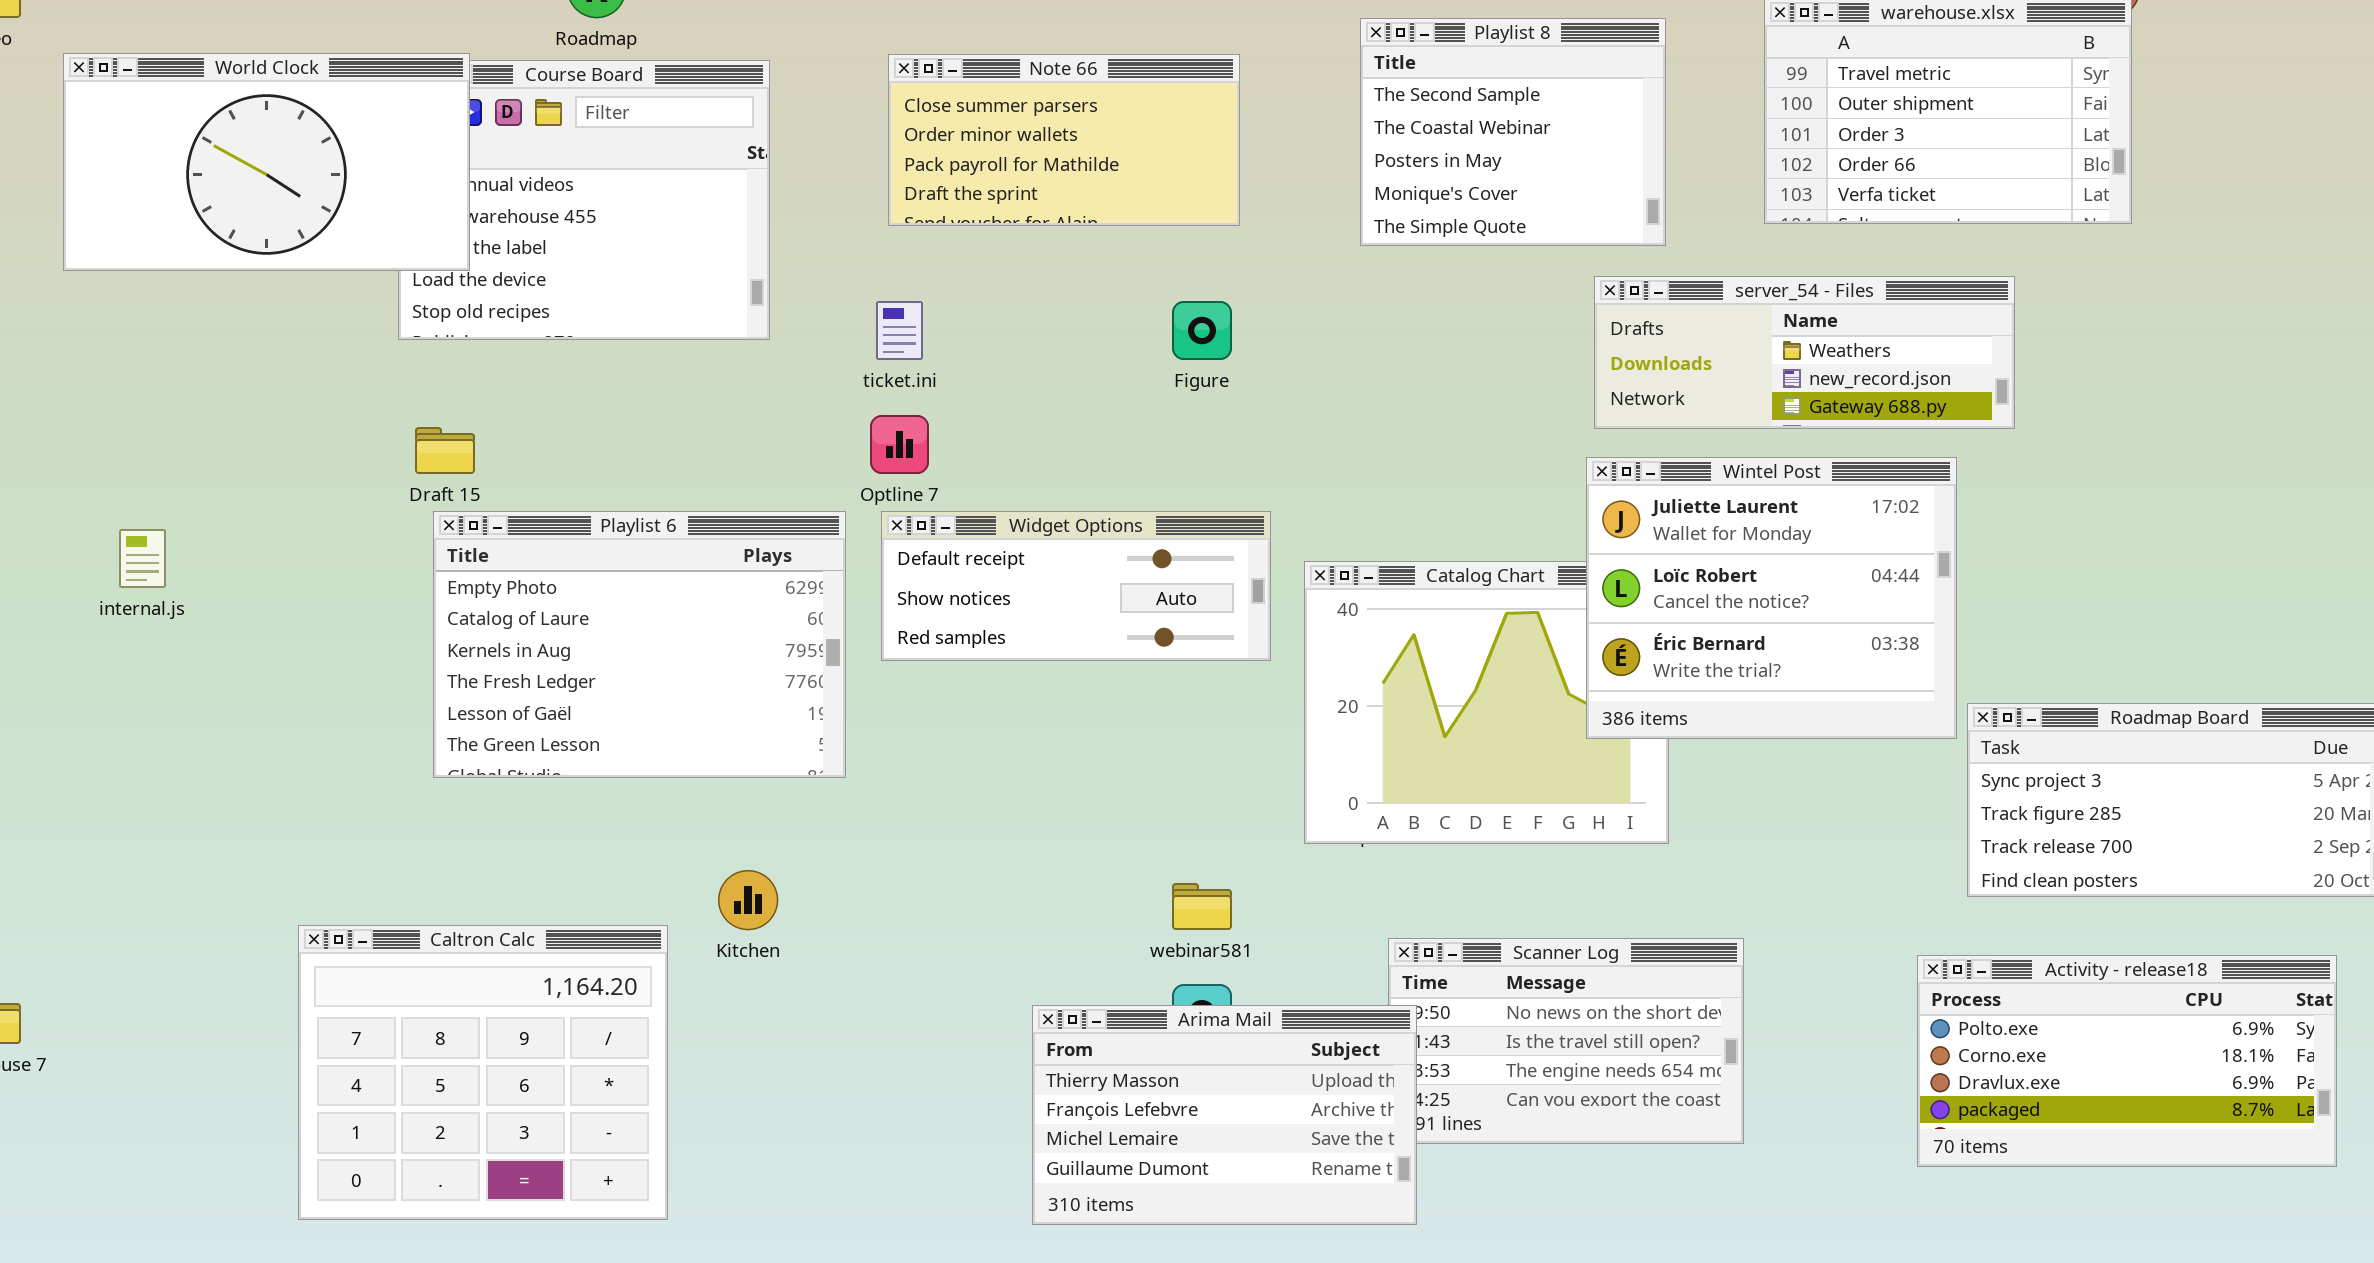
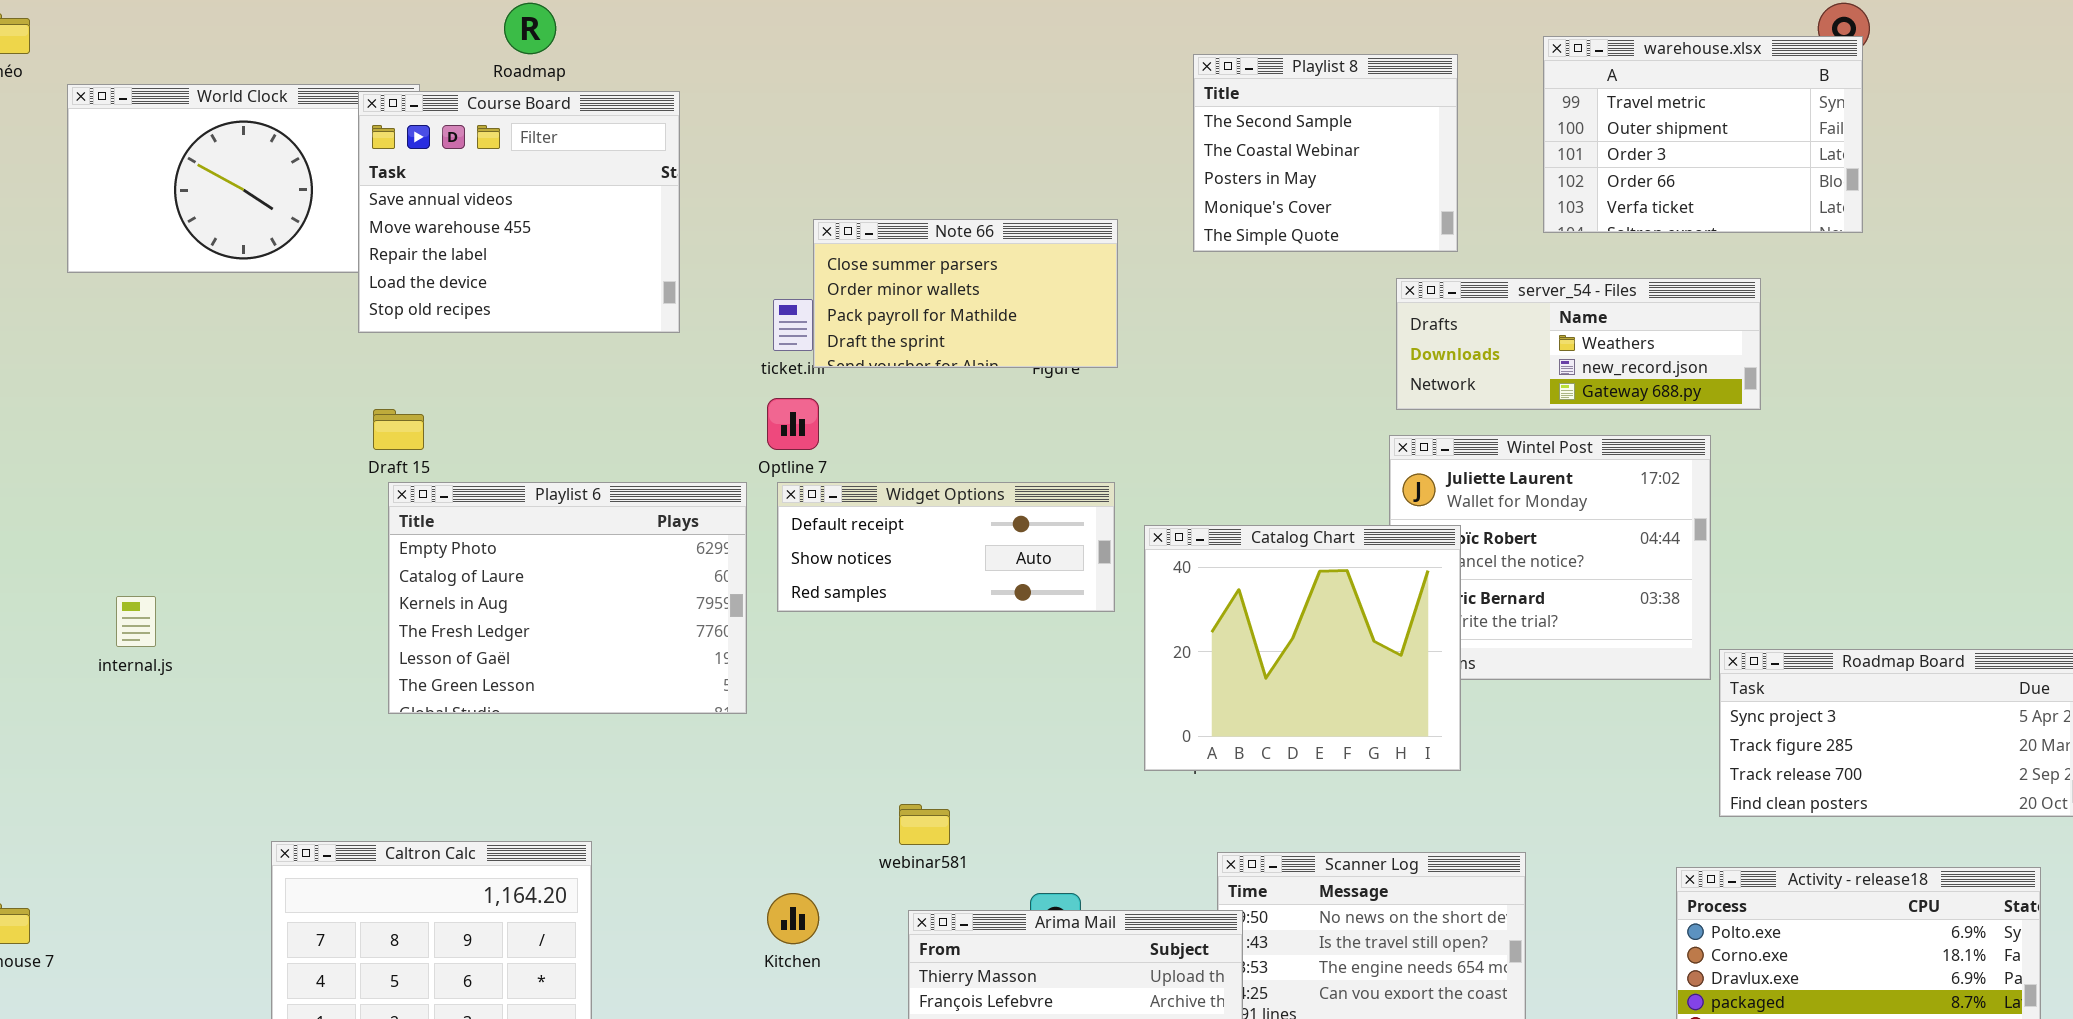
Note 66: [888,54,1240,226] -> [813,219,1118,368], moved
Course Board: [398,60,770,340] -> [358,91,680,333], raised
internal.js: [119,529,166,588] -> [116,596,156,647], moved
Catalog Chart: [1304,561,1669,844] -> [1144,525,1461,771], raised
Kitchen: [718,870,778,930] -> [767,893,819,944], moved
webinar581: [1172,883,1232,930] -> [899,804,950,845], moved

